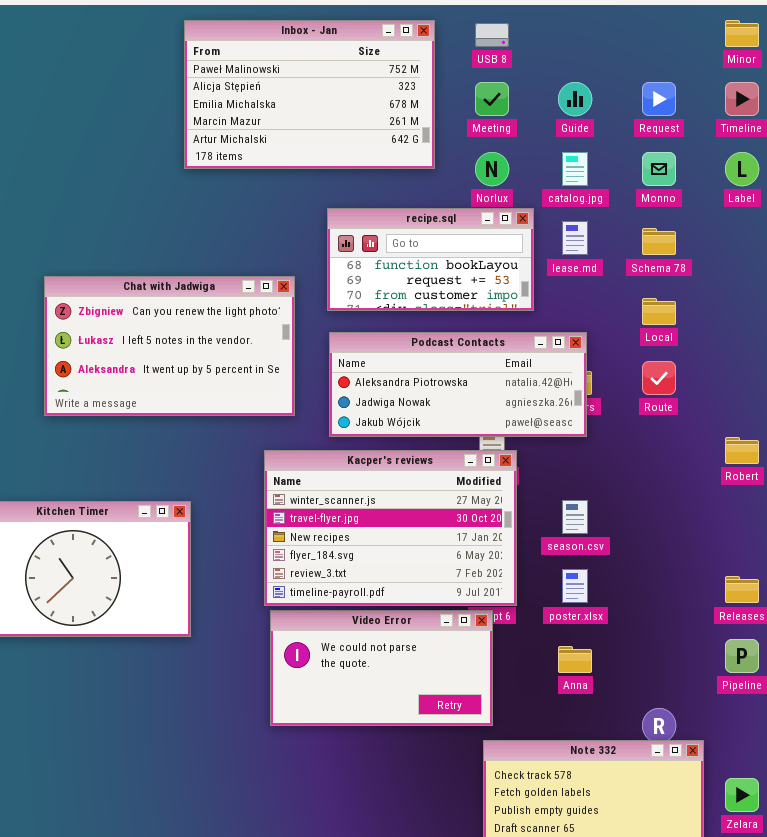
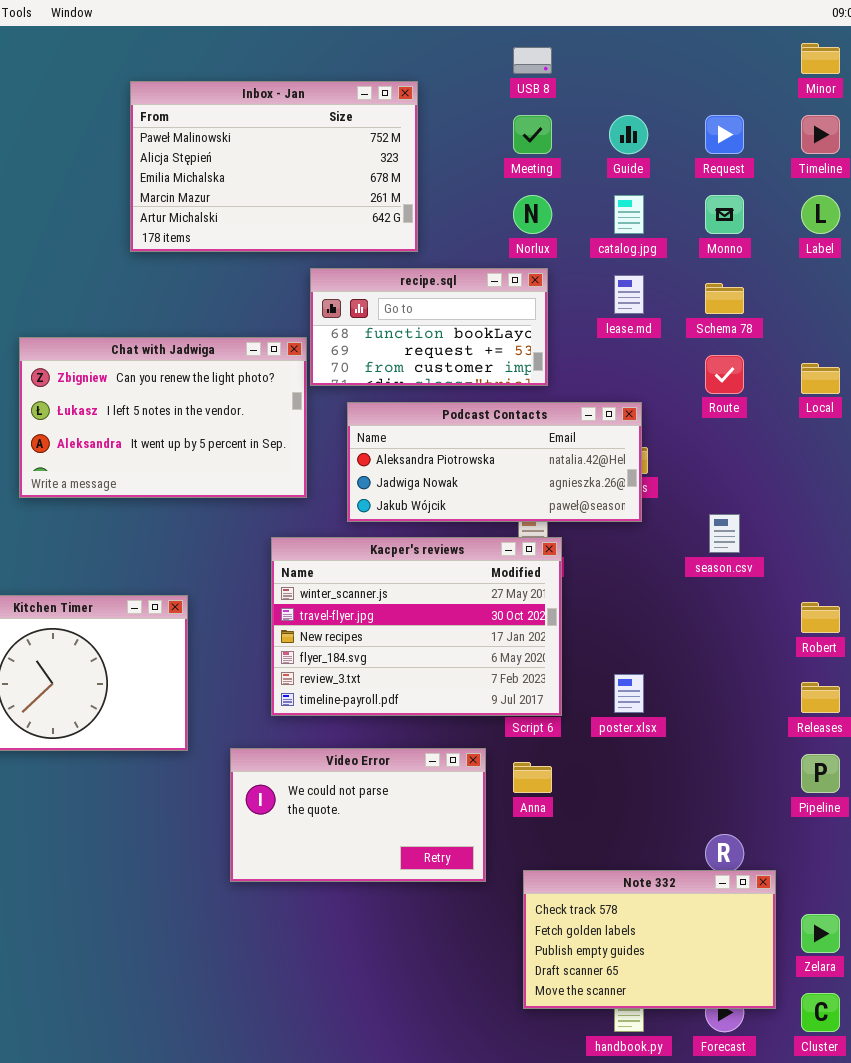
Inbox - Jan: [184,20,435,169] -> [130,81,418,252], moved
recipe.sql: [327,208,534,311] -> [310,268,548,386], moved
Local: [642,298,676,325] -> [801,363,840,394], moved
Route: [642,361,676,395] -> [705,355,744,394], moved
Robert: [725,437,759,464] -> [801,602,840,633], moved
season.csv: [562,500,588,534] -> [709,514,740,553], moved
Video Error: [270,610,493,726] -> [230,748,486,882], moved
Anna: [558,646,592,673] -> [513,762,552,793], moved

